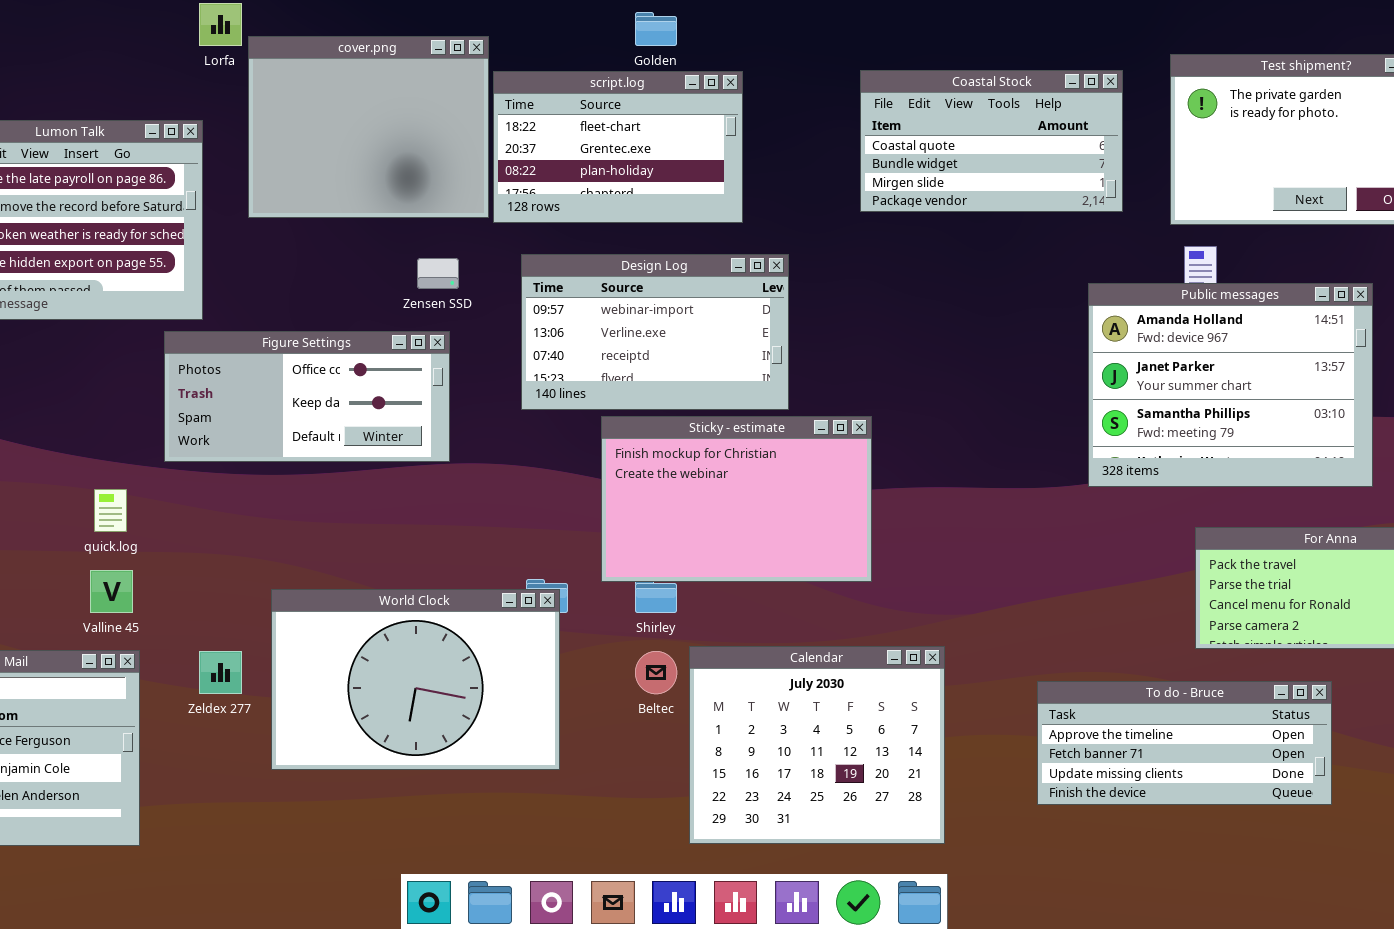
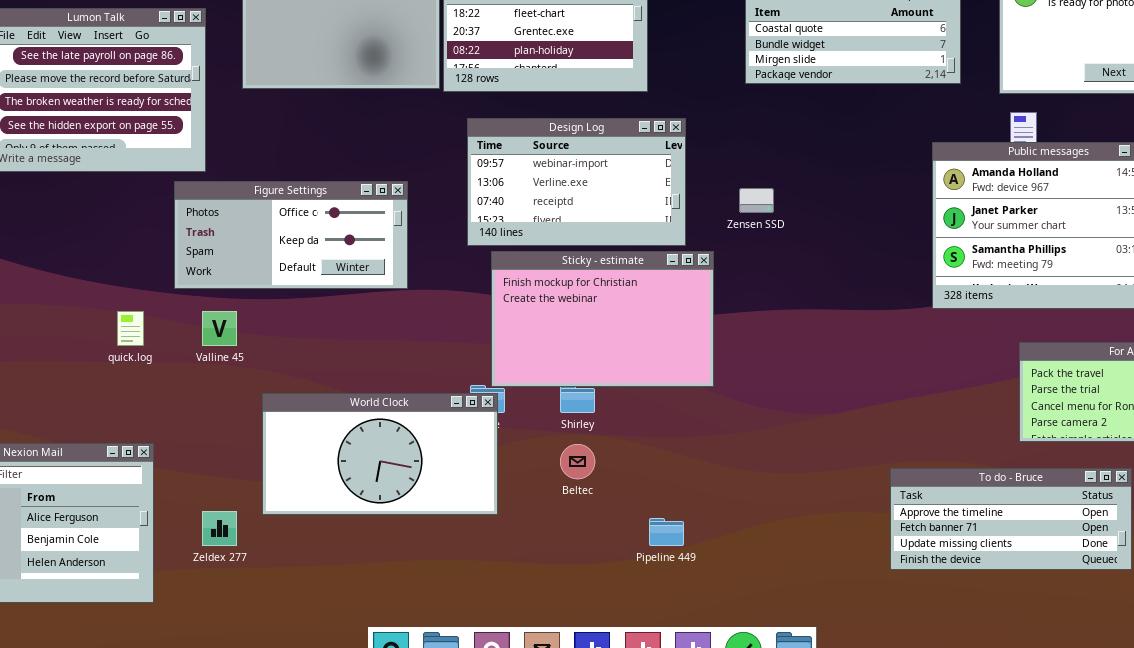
Zensen SSD: [417,258,459,289] -> [739,188,774,213], moved
Sticky - estimate: [601,416,872,582] -> [491,251,714,387], moved
Valline 45: [90,570,133,613] -> [202,311,237,346], moved
World Clock: [271,589,560,770] -> [262,393,498,515], resized
Calendar: [689,646,945,844] -> none, closed
Zeldex 277: [199,651,242,694] -> [202,511,237,546], moved

